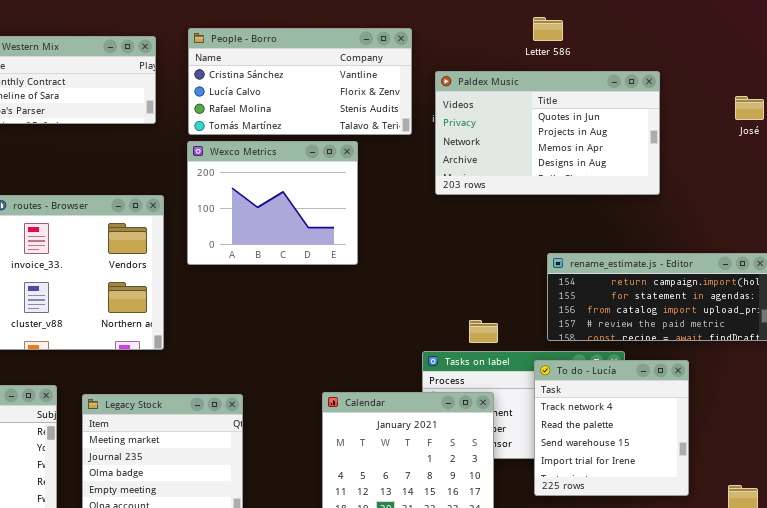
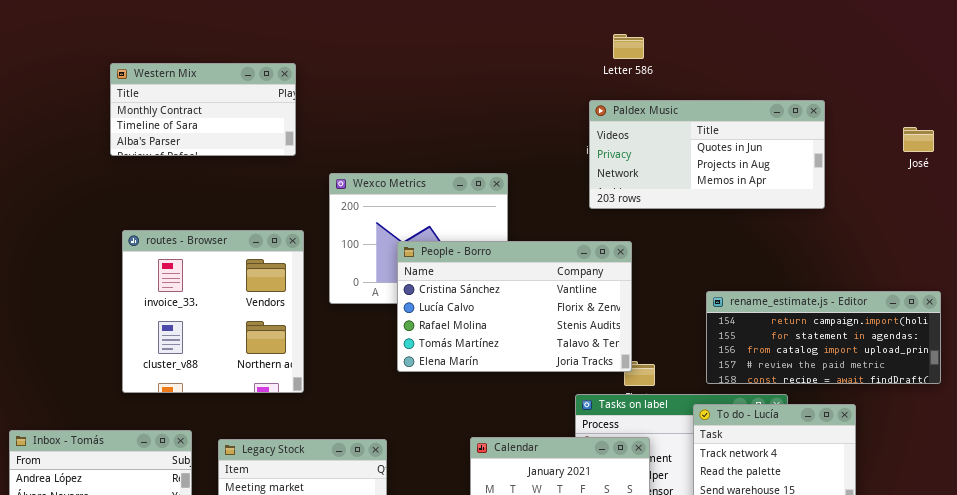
Letter 586: [533,17,563,41] -> [613,34,644,59], moved
People - Borro: [188,28,412,135] -> [397,241,632,372], moved, resized
Paldex Music: [435,71,660,195] -> [589,100,825,209], resized

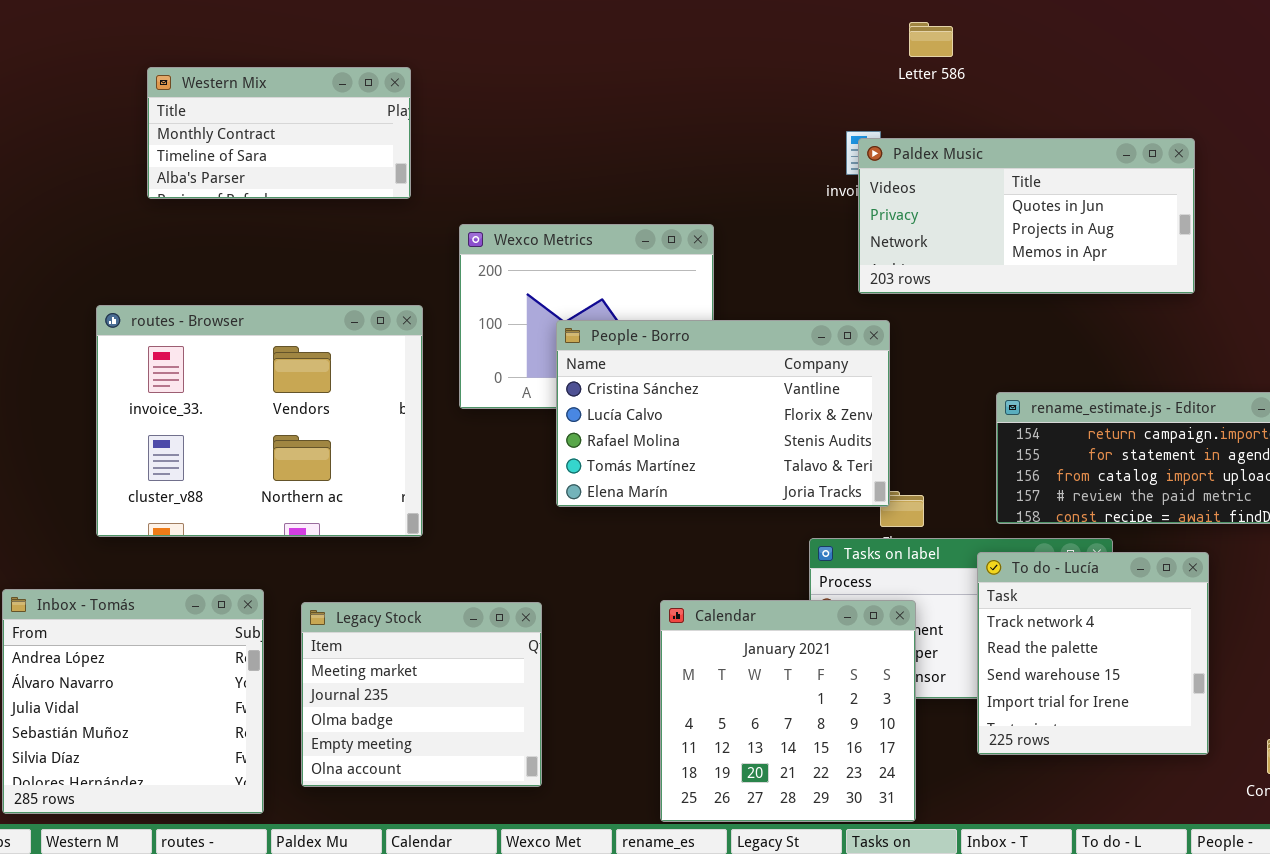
Letter 586: [613,34,644,59] -> [909,22,953,57], moved
Paldex Music: [589,100,825,209] -> [858,138,1195,294], moved
routes - Browser: [122,230,304,393] -> [96,305,423,537], resized

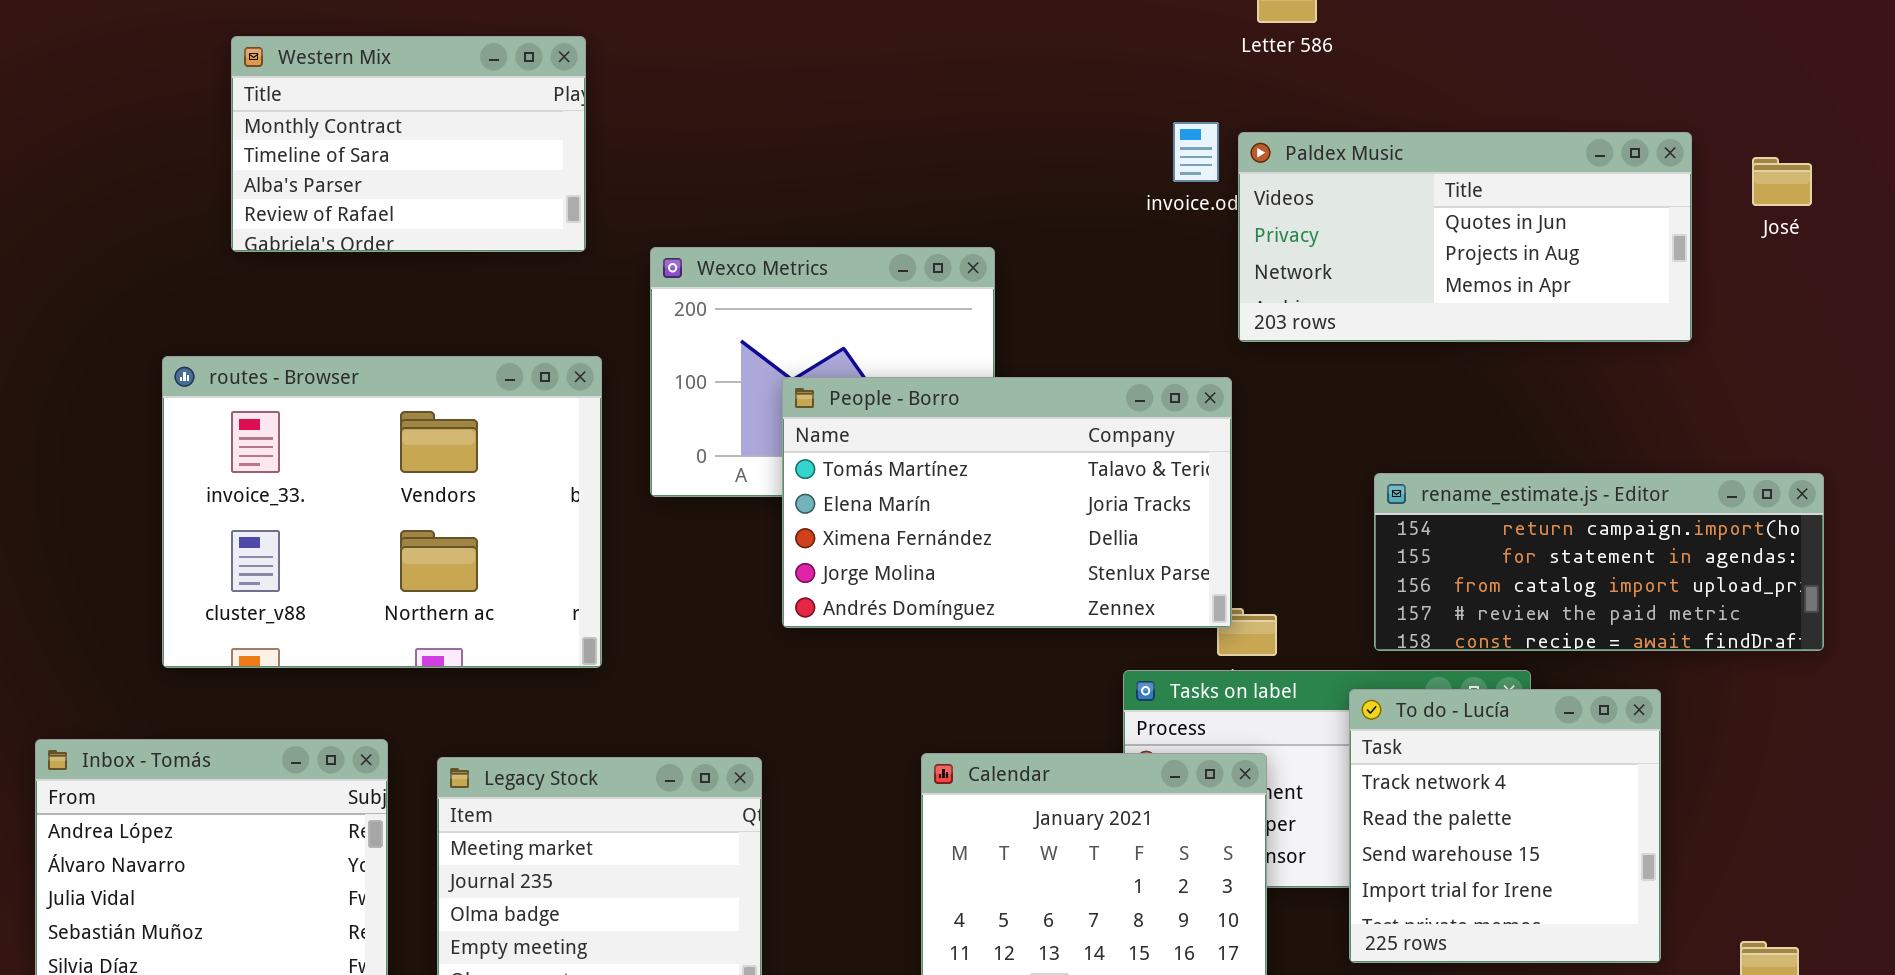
Western Mix: [147,67,411,199] -> [231,36,586,252], resized
Paldex Music: [858,138,1195,294] -> [1238,132,1692,342], moved
People - Borro: [556,320,890,507] -> [782,377,1232,628], scrolled down 3 rows

